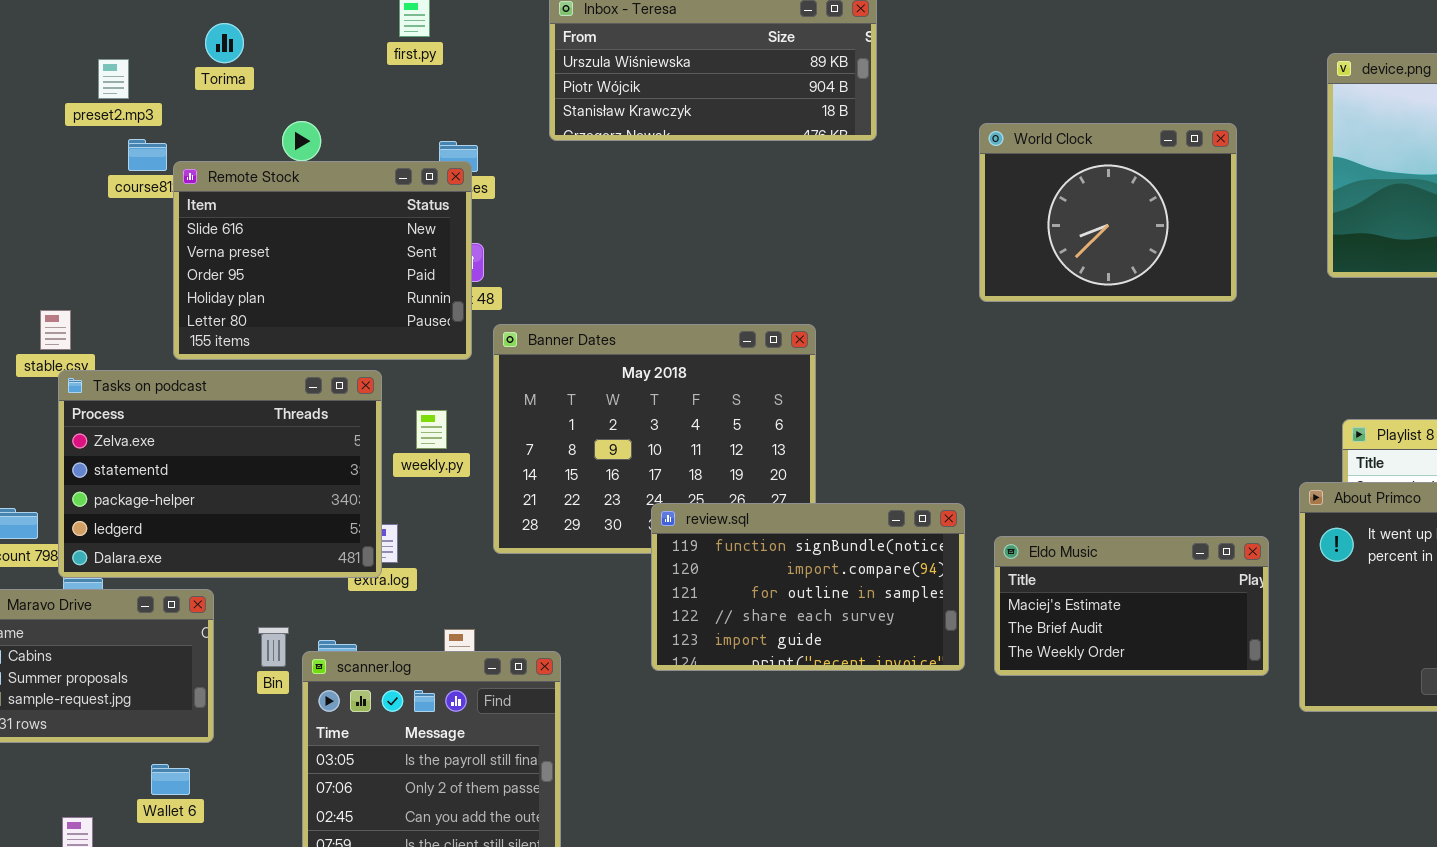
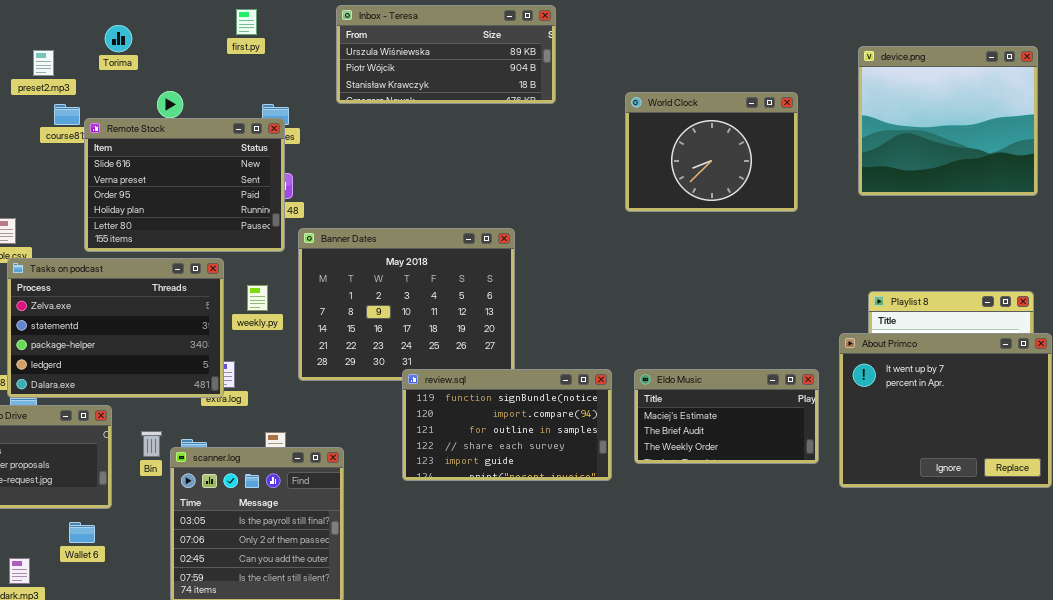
review.sql: [651,503,965,671] -> [402,369,612,481], moved

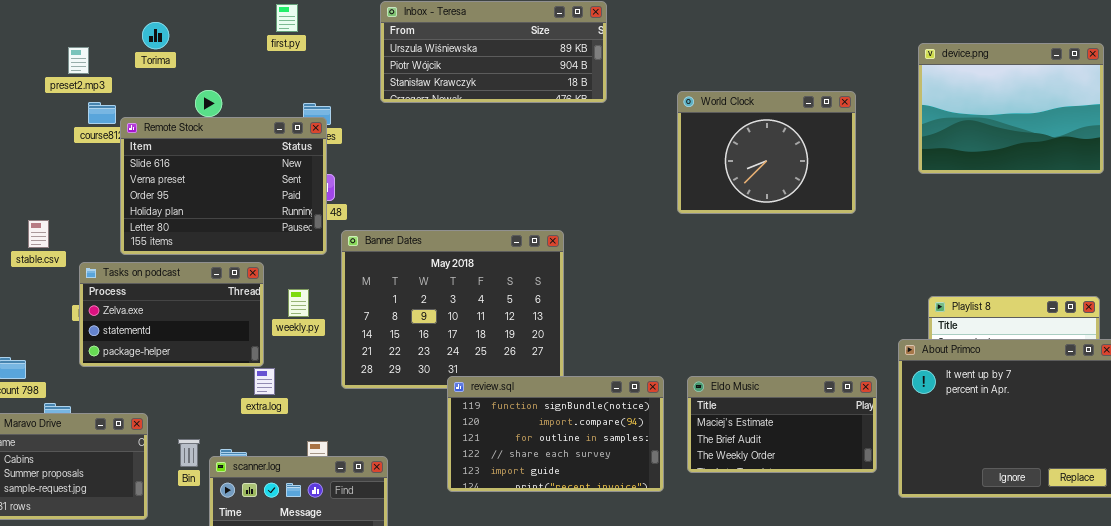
device.png: [858,46,1038,196] -> [918,43,1104,174], resized
Tasks on podcast: [7,258,224,398] -> [79,262,264,367], resized

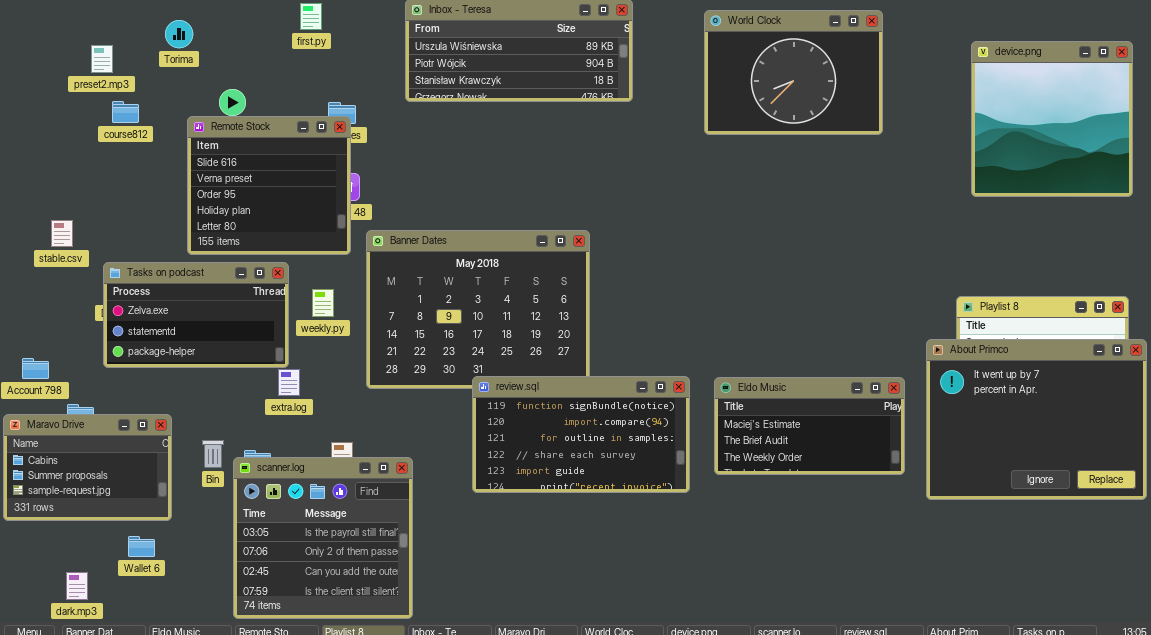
device.png: [918,43,1104,174] -> [971,41,1133,197], resized
World Clock: [677,91,856,214] -> [704,10,883,135], moved
Remote Stock: [120,117,327,255] -> [187,116,351,255], resized

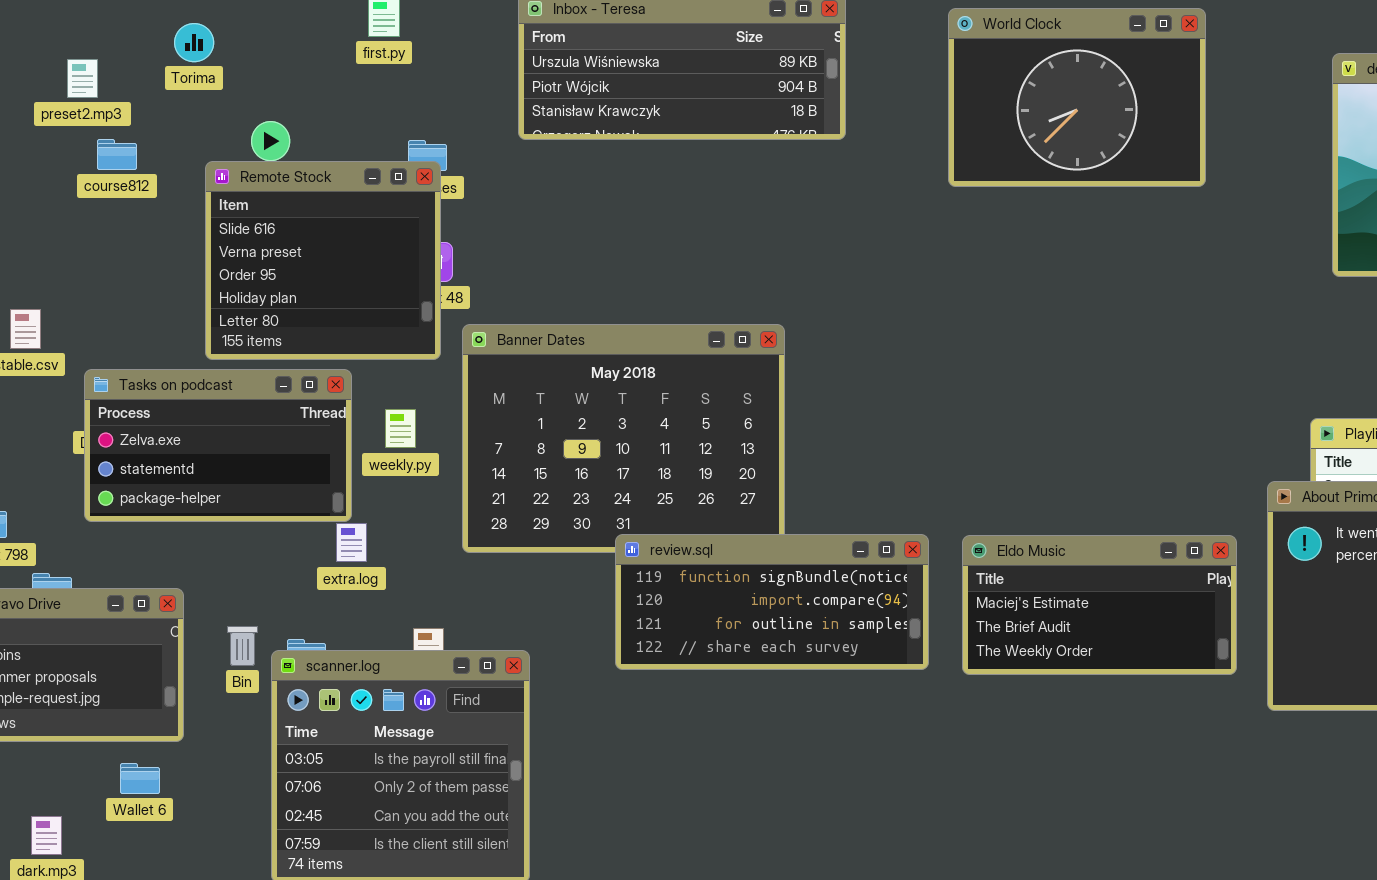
review.sql: [472,376,690,493] -> [615,534,929,670], resized

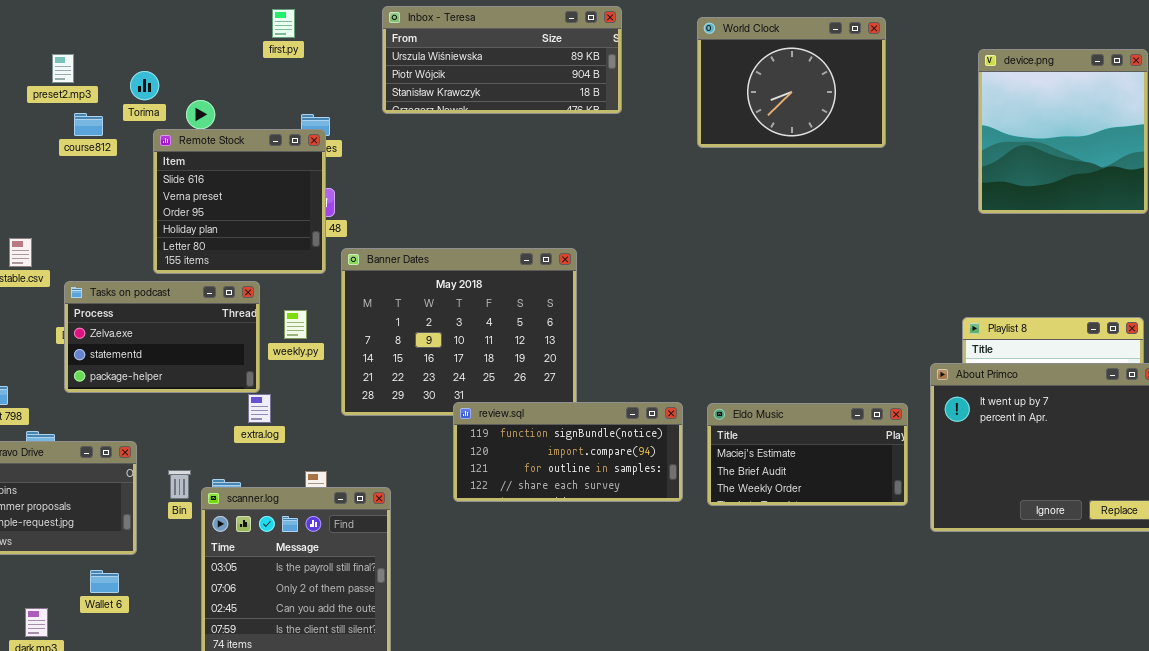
Torima: [174,23,214,62] -> [130,71,159,100], moved

